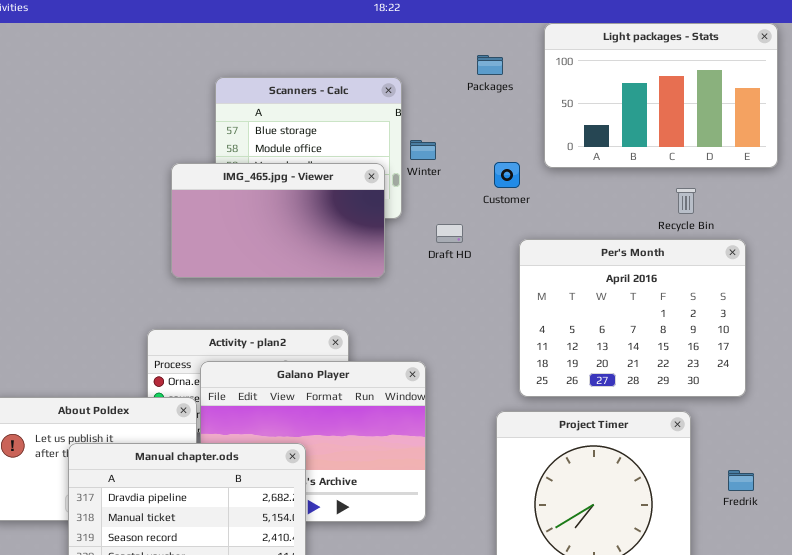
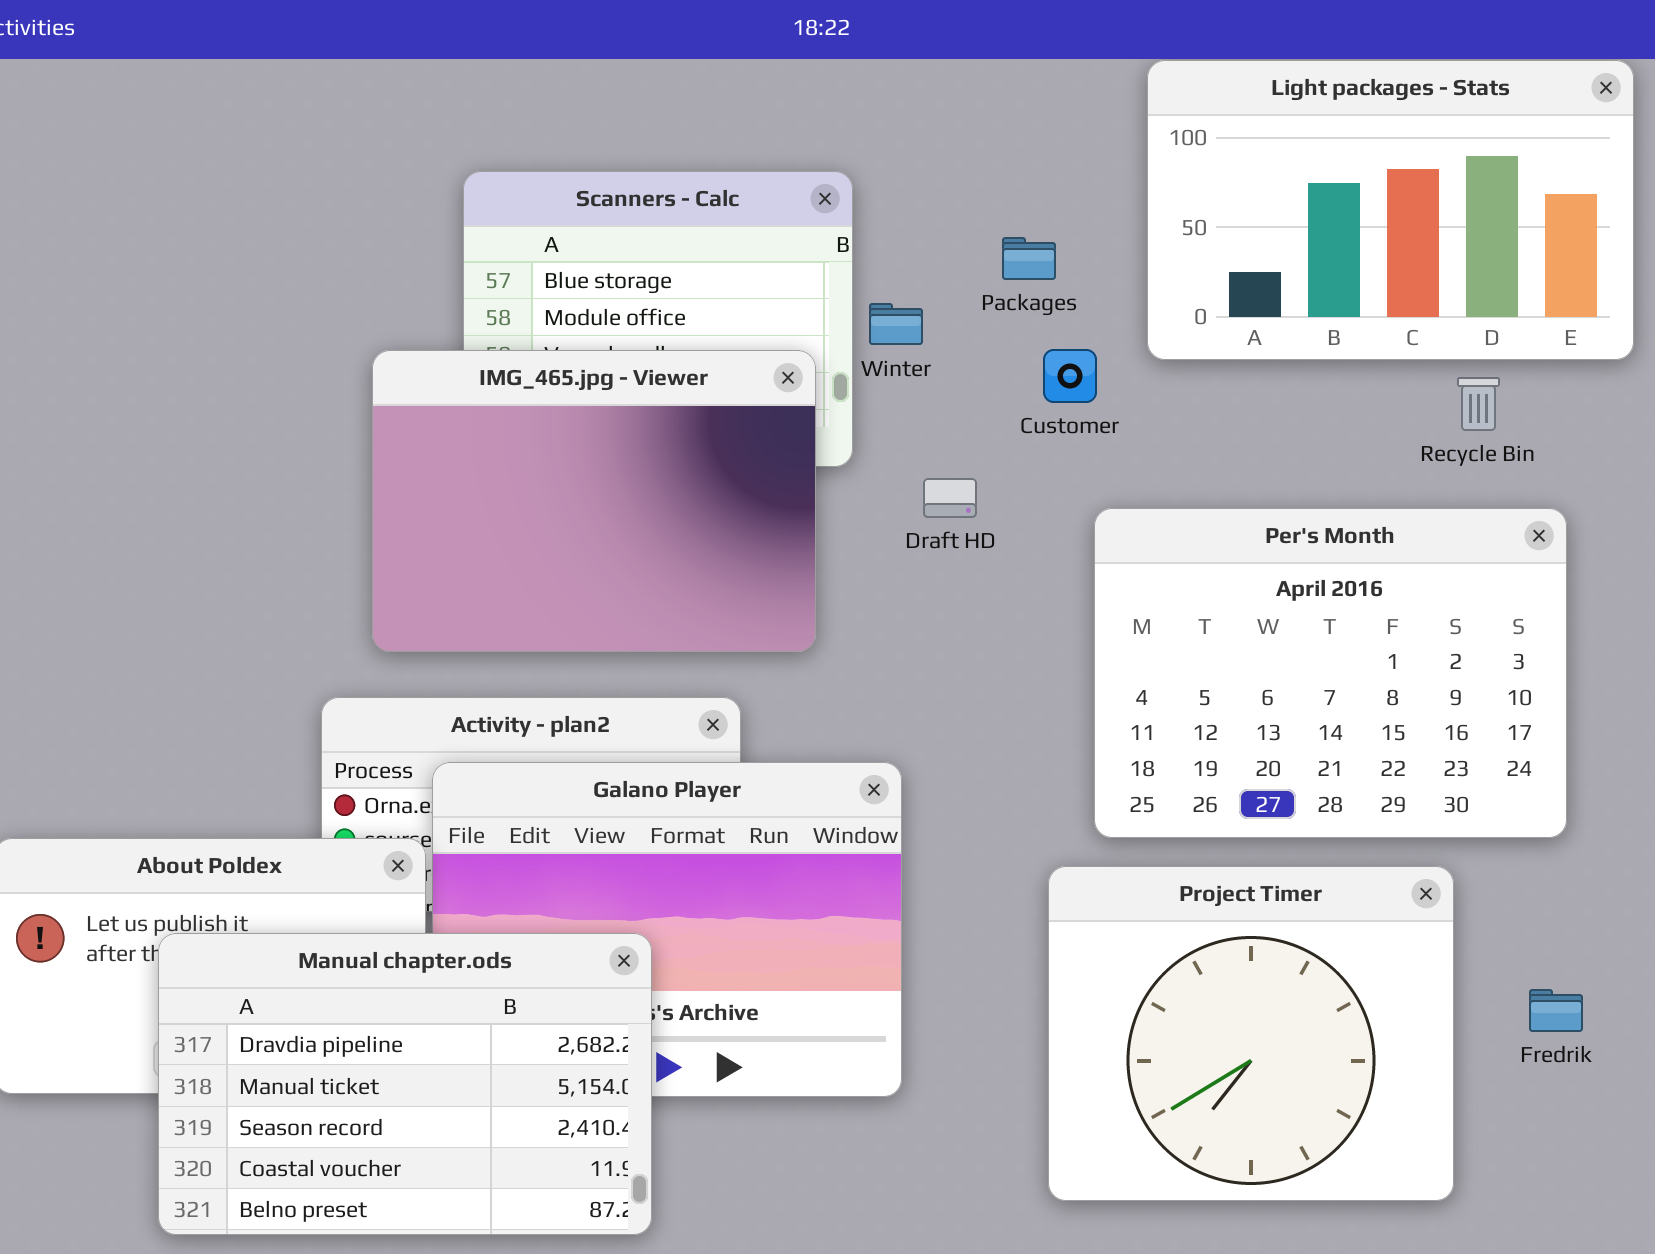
Packages: [477,55,503,75] -> [1002,237,1056,280], moved
IMG_465.jpg - Viewer: [171,163,385,278] -> [372,350,816,652], resized
Recycle Bin: [676,188,696,214] -> [1457,377,1500,431], moved

